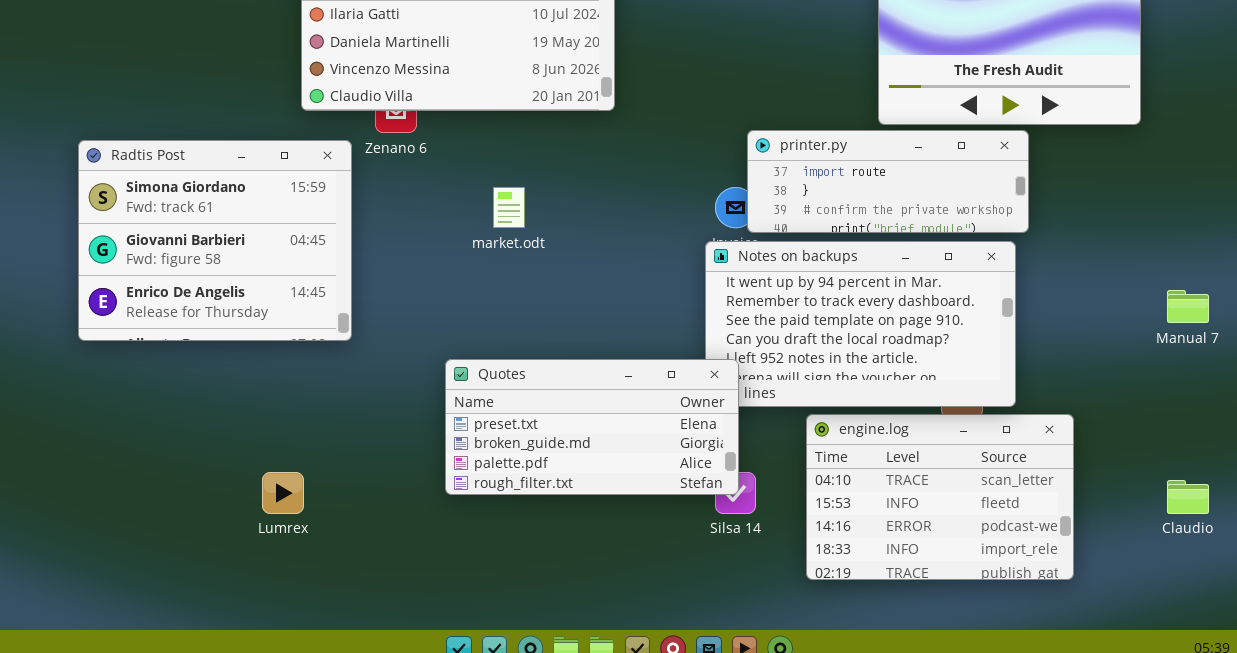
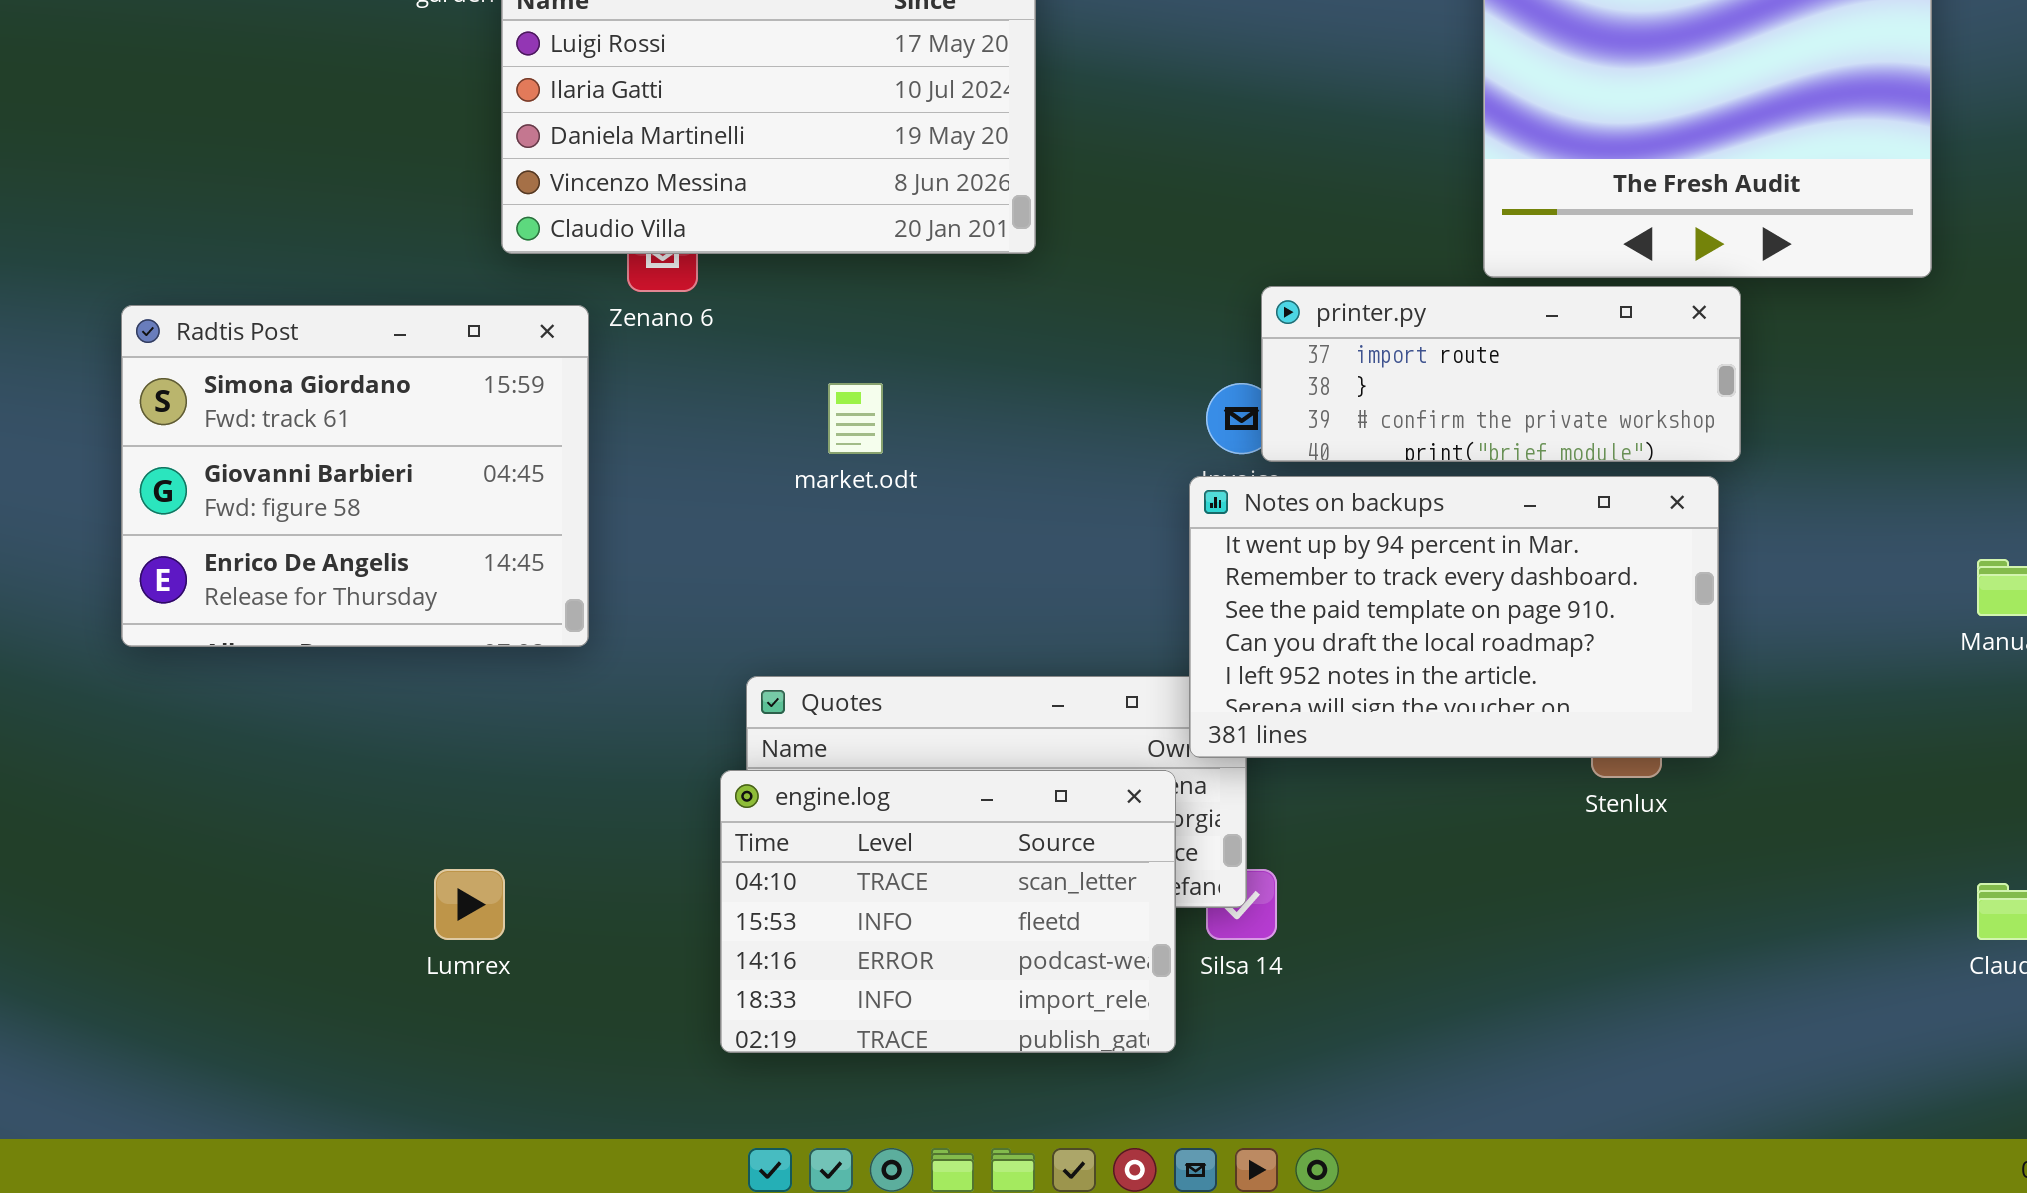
Notes on backups: [705,241,1016,407] -> [1189,476,1719,758], raised
engine.log: [806,414,1074,580] -> [720,770,1176,1053], moved

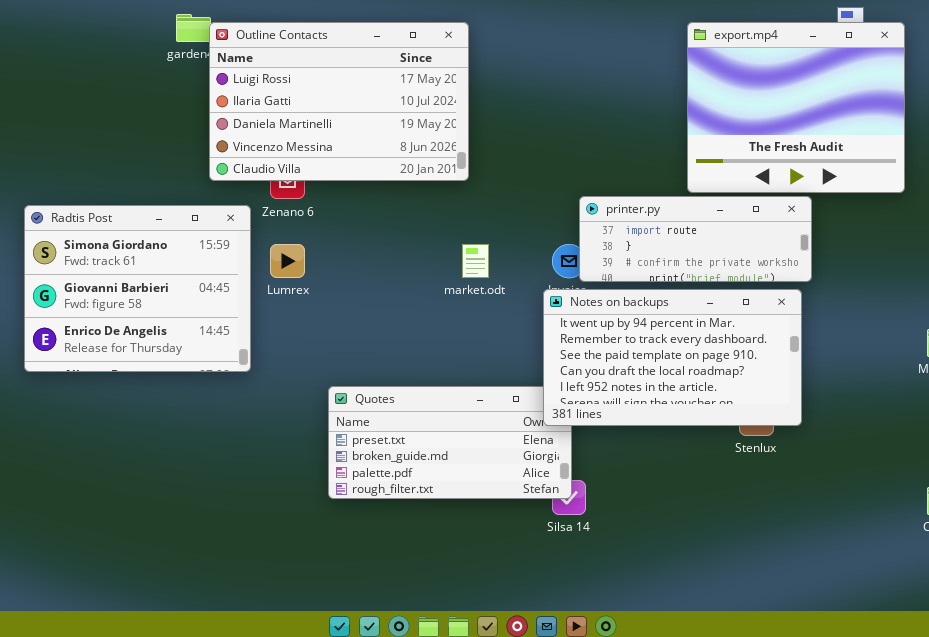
market.odt: [828,383,883,454] -> [462,244,489,278], moved
engine.log: [720,770,1176,1053] -> none, closed
Lumrex: [434,869,505,940] -> [270,244,305,278], moved

